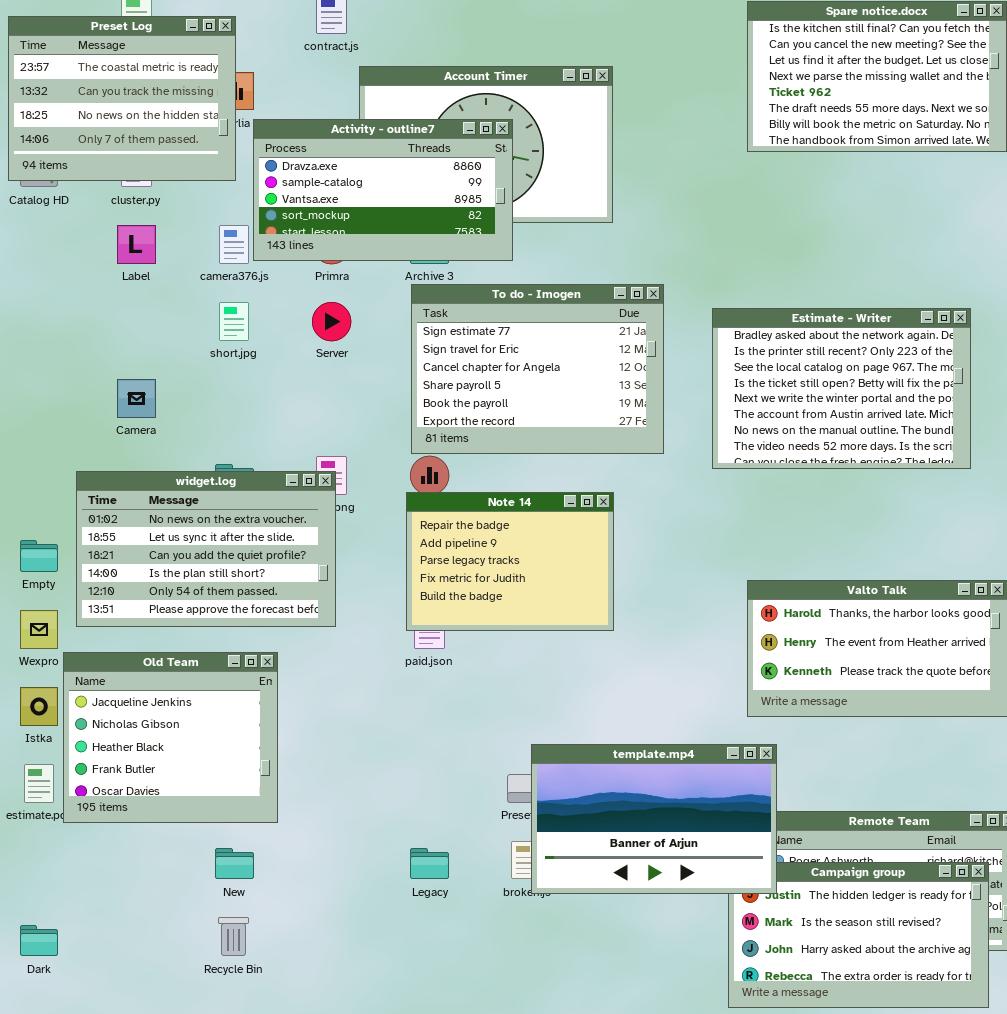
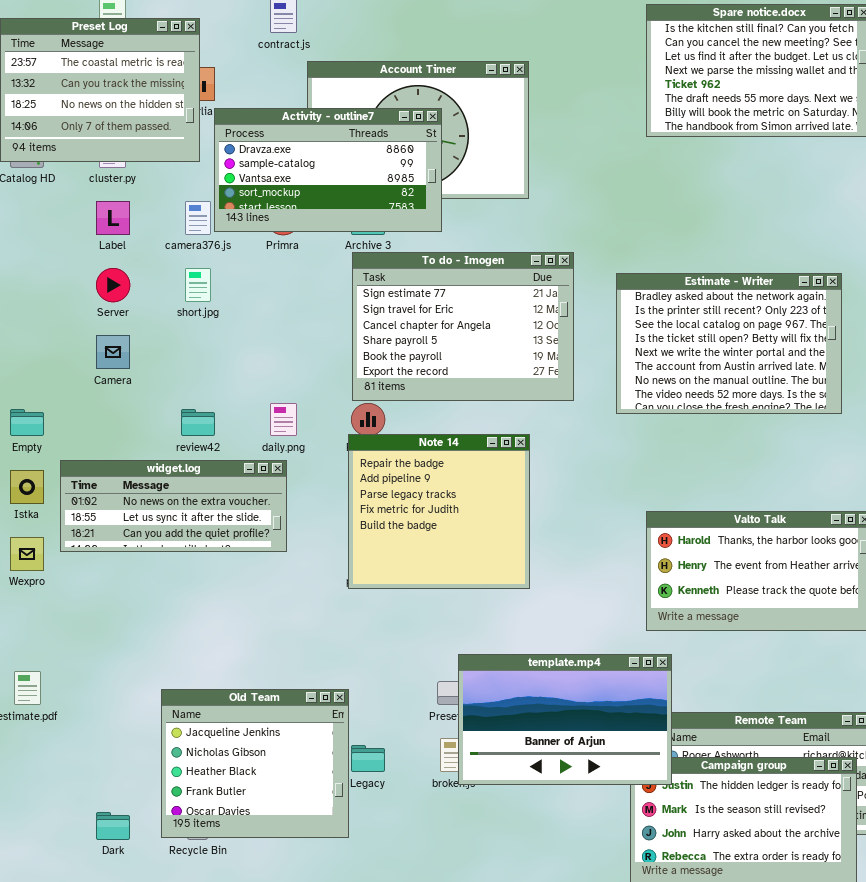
Server: [312,302,351,341] -> [96,268,130,302], moved
widget.log: [76,471,336,627] -> [60,460,287,552], resized
Note 14: [406,492,614,631] -> [348,434,530,589], resized
Empty: [20,540,58,572] -> [10,409,44,436], moved
Old Team: [63,652,278,823] -> [161,689,349,838], moved
Istka: [20,687,58,726] -> [10,470,44,504], moved
Dark: [20,925,58,956] -> [96,812,130,840], moved

